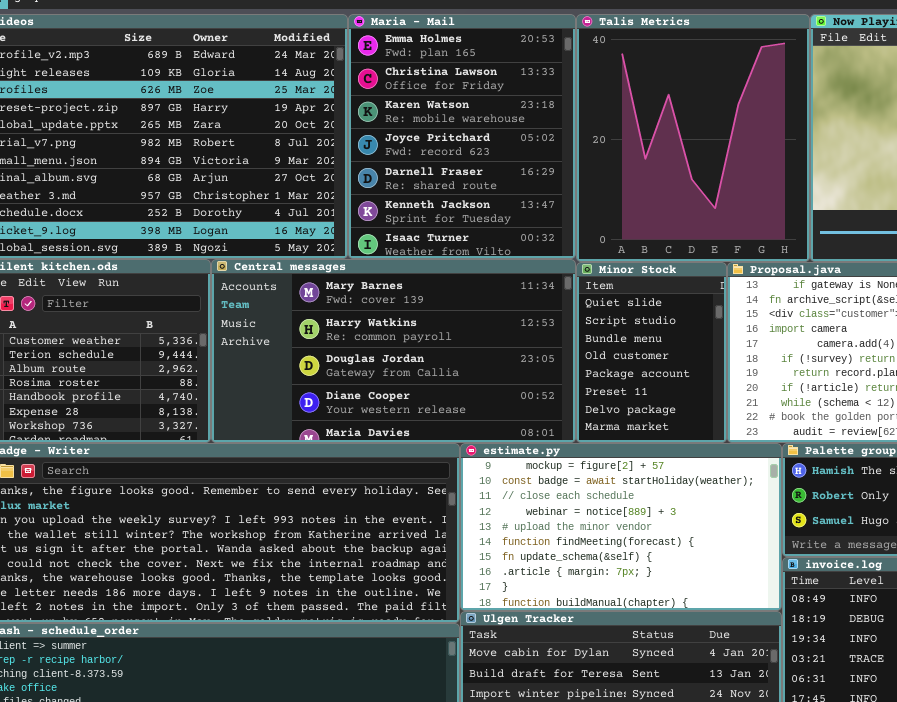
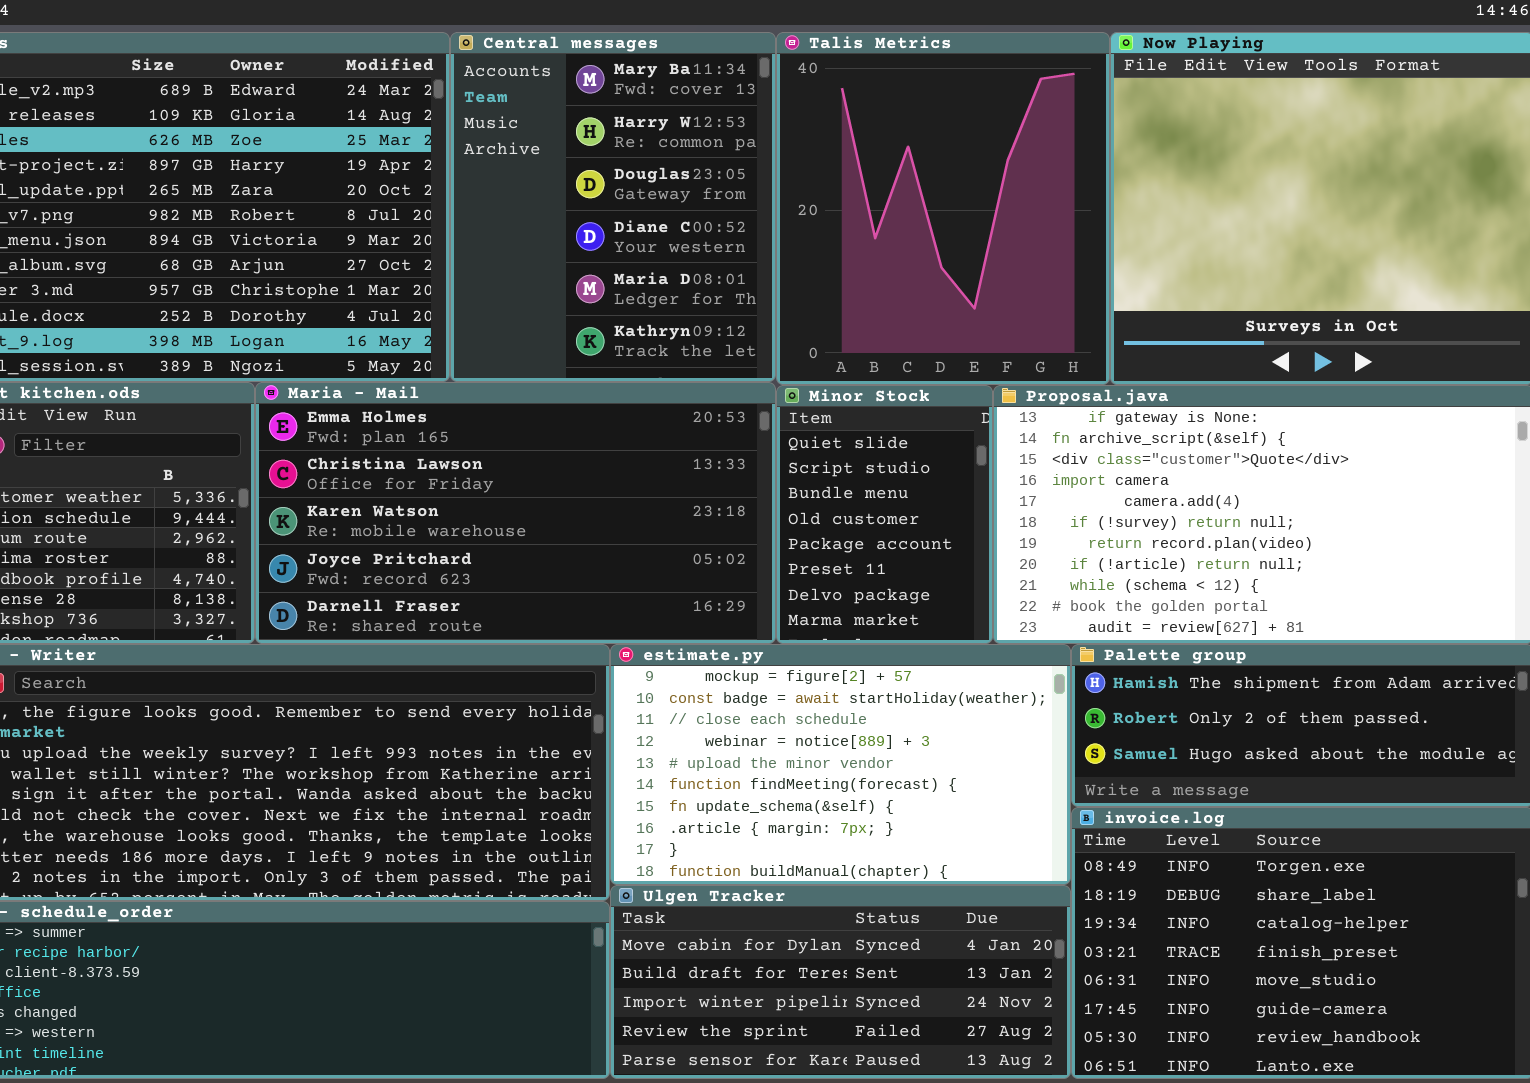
Maria - Mail: [348,14,576,259] -> [255,382,776,644], moved, resized
Central messages: [211,259,576,443] -> [450,32,776,382], moved, resized

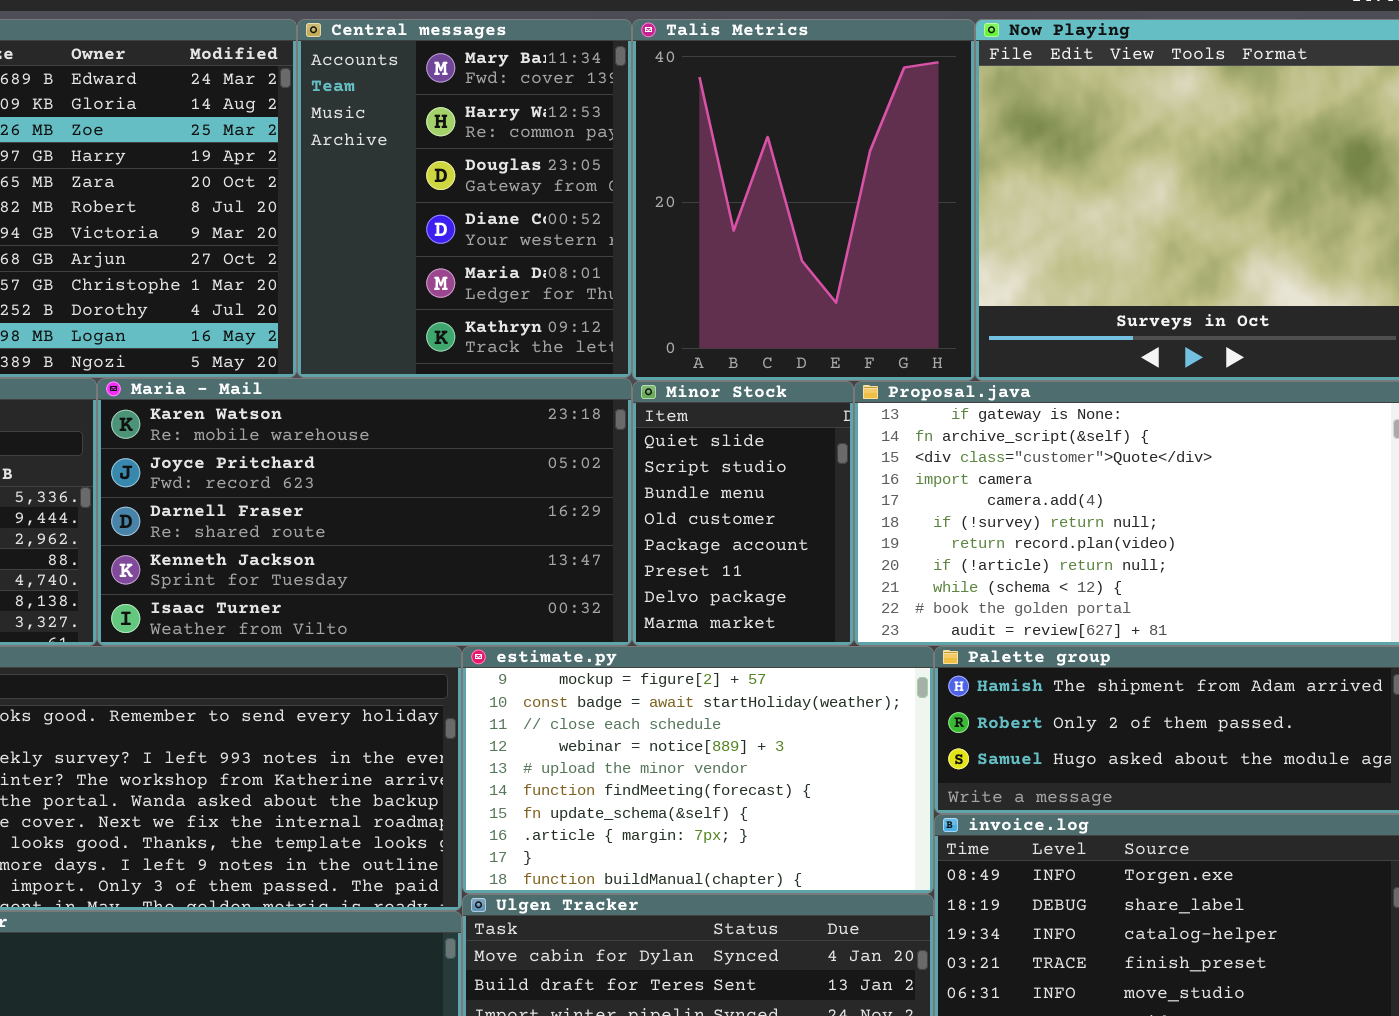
Maria - Mail: [255,382,776,644] -> [97,378,632,646], scrolled down 2 rows

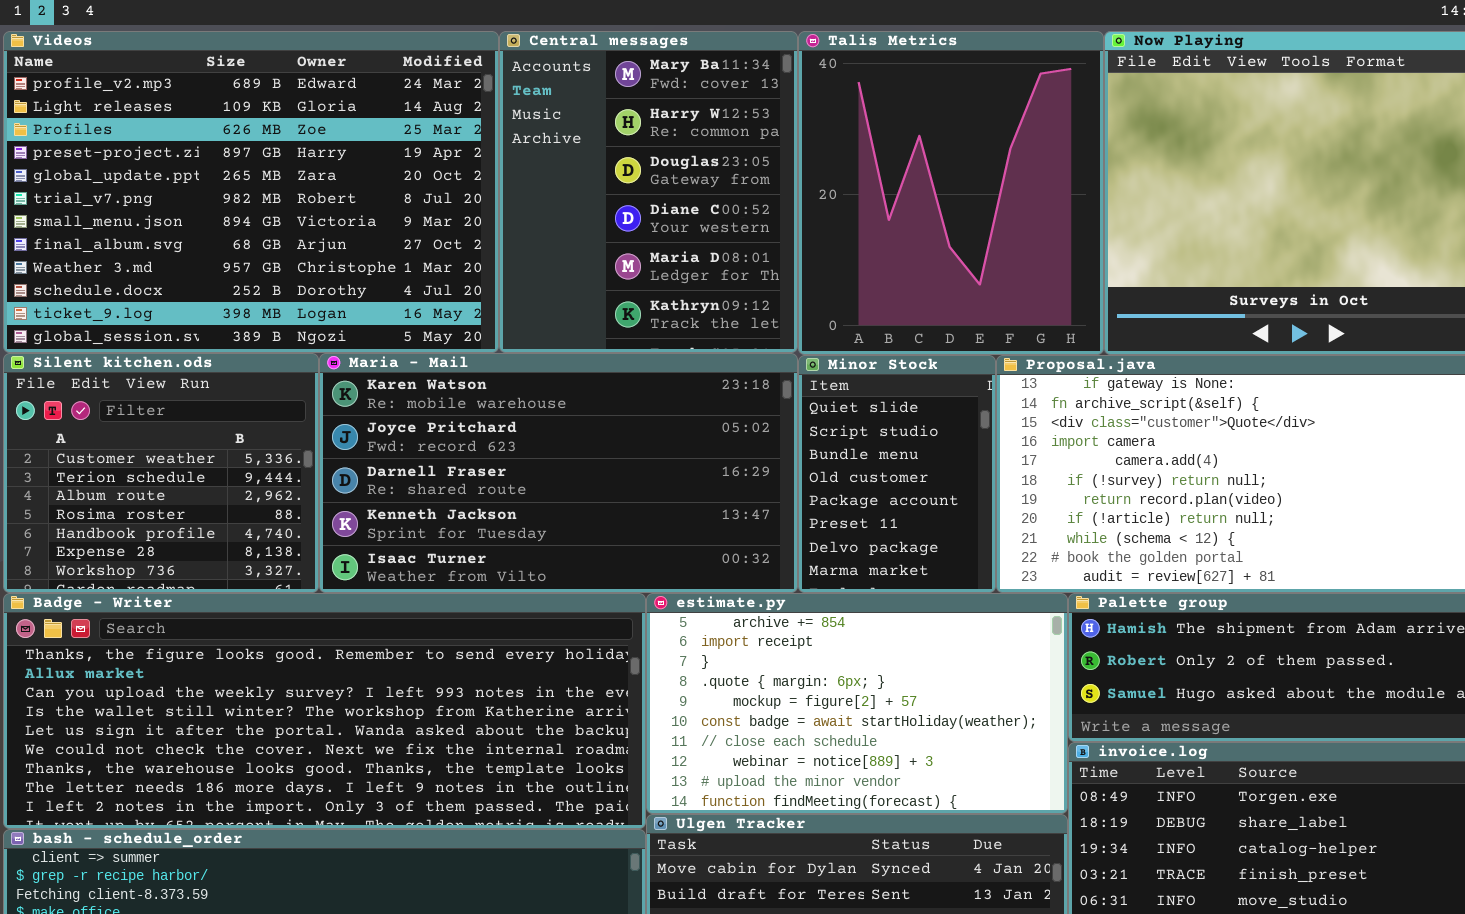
estimate.py: [462,646,934,894] -> [646,593,1068,814], scrolled up 4 rows

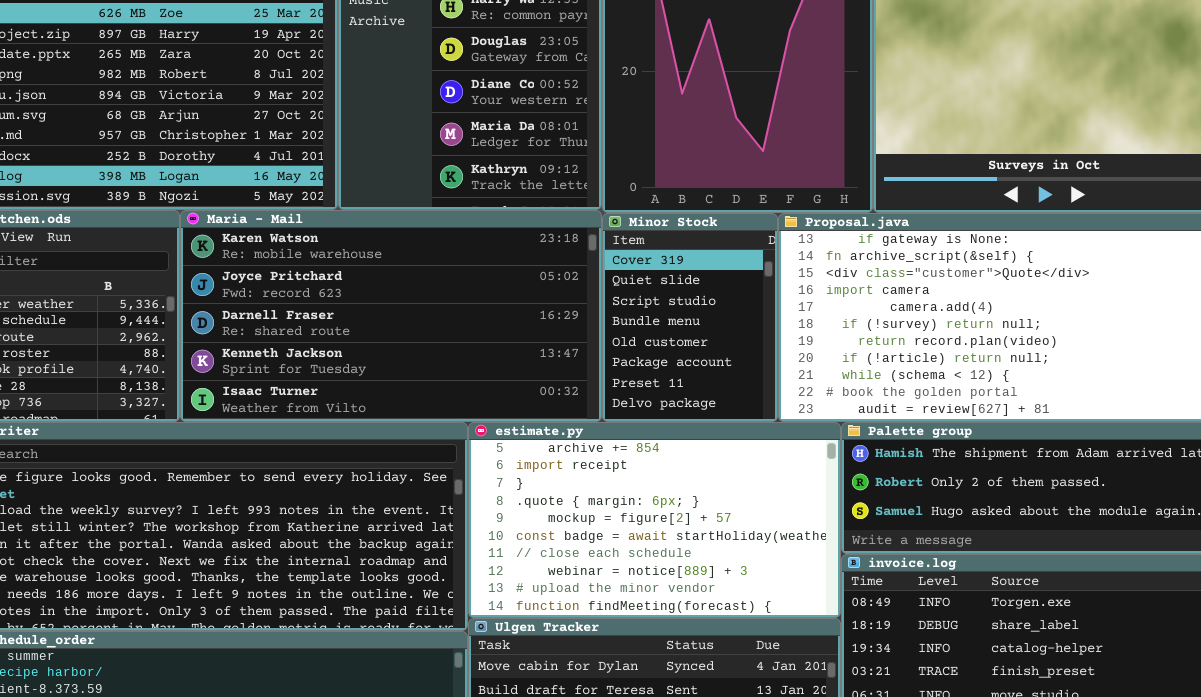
Minor Stock: [798,355,996,593] -> [602,213,778,422], scrolled up 1 row

